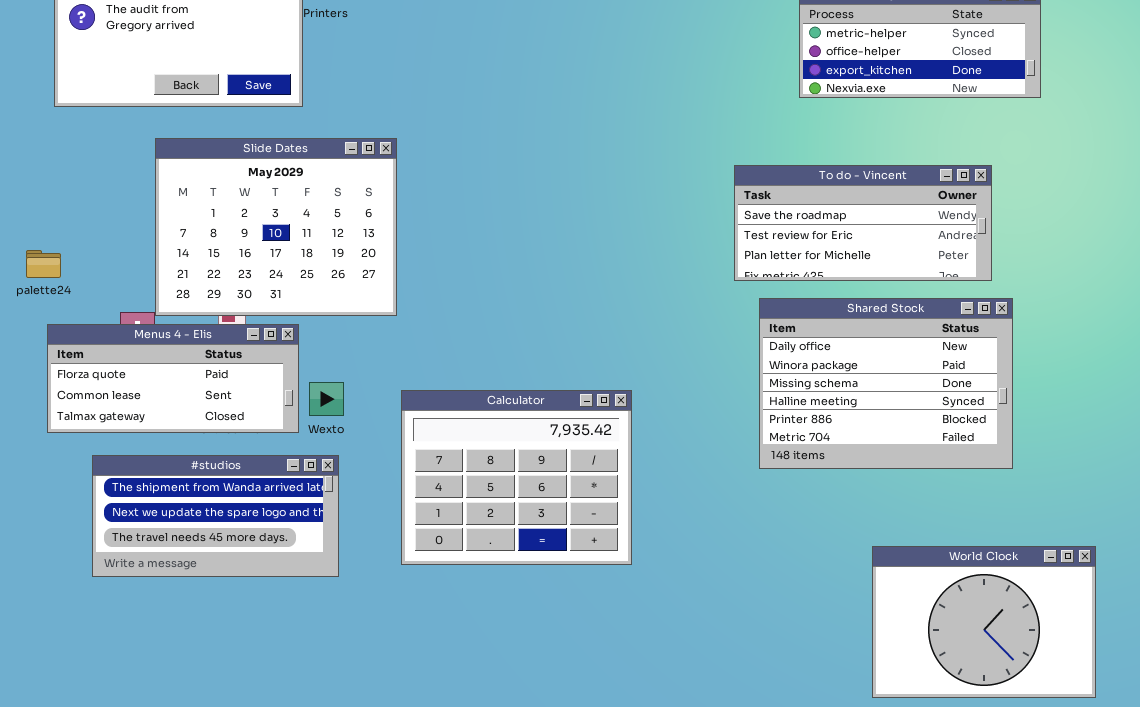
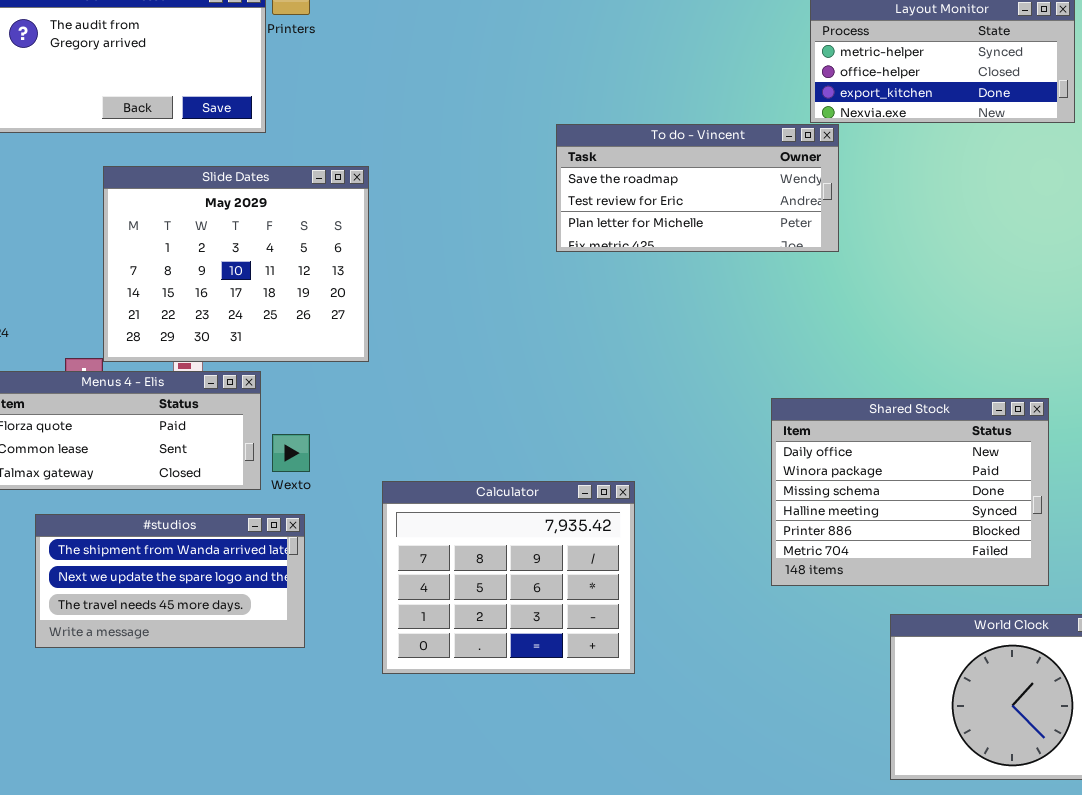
To do - Vincent: [734,165,992,281] -> [556,124,839,252], moved
Shared Stock: [759,298,1013,469] -> [771,398,1049,586], moved
Calculator: [401,390,632,565] -> [382,481,635,674], moved

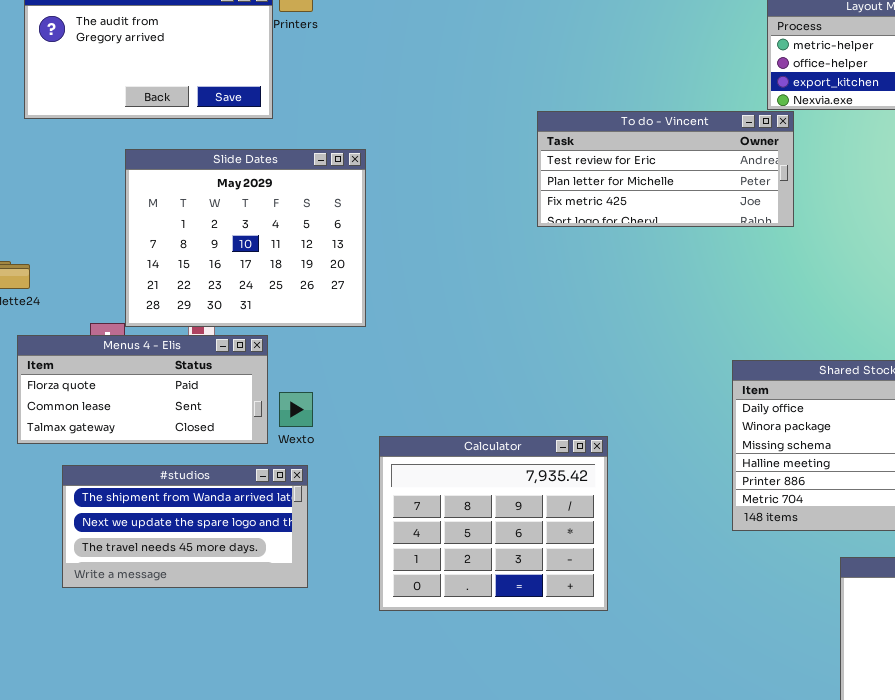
To do - Vincent: [556,124,839,252] -> [537,111,794,227], scrolled down 1 row

